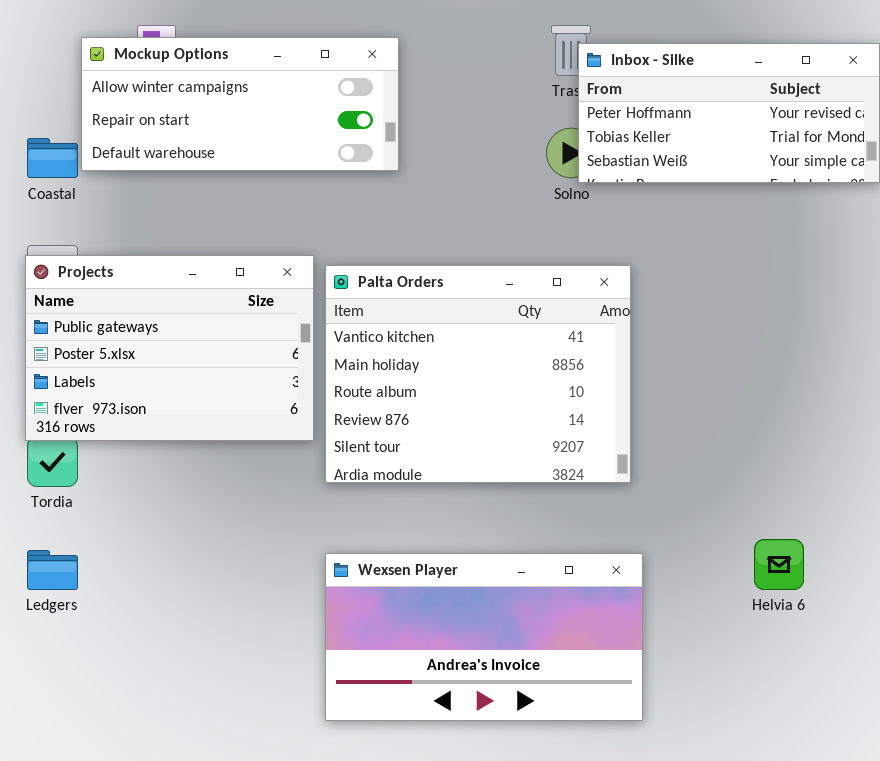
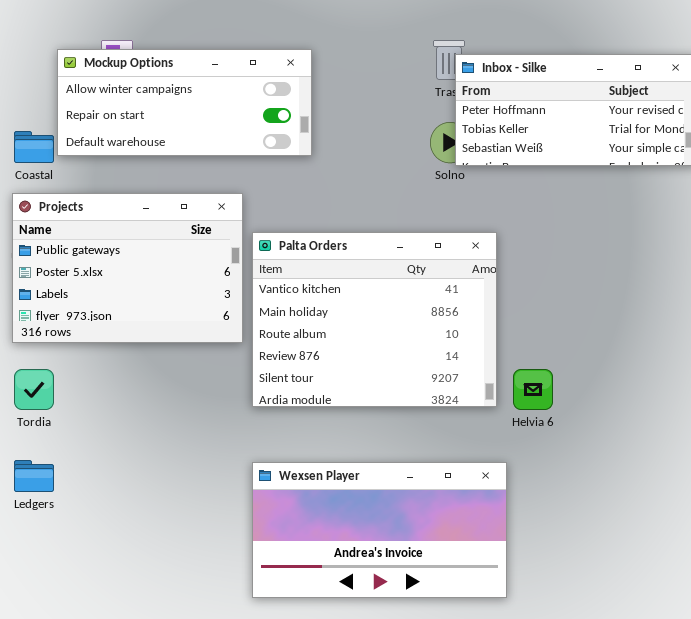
Projects: [25,255,314,441] -> [12,193,243,343], moved
Helvia 6: [754,539,804,590] -> [513,369,553,410], moved

